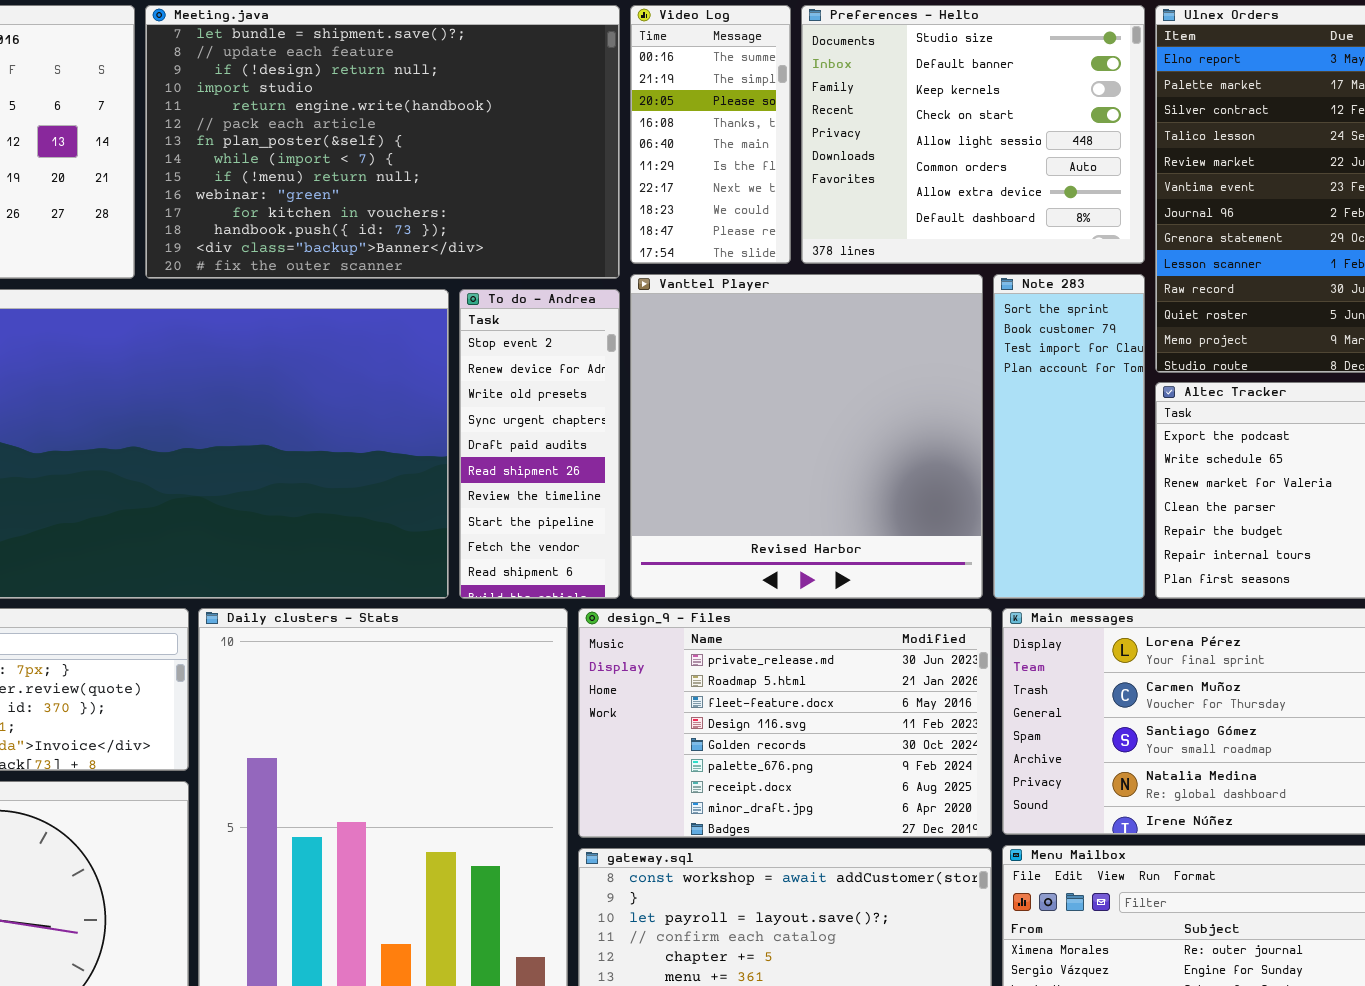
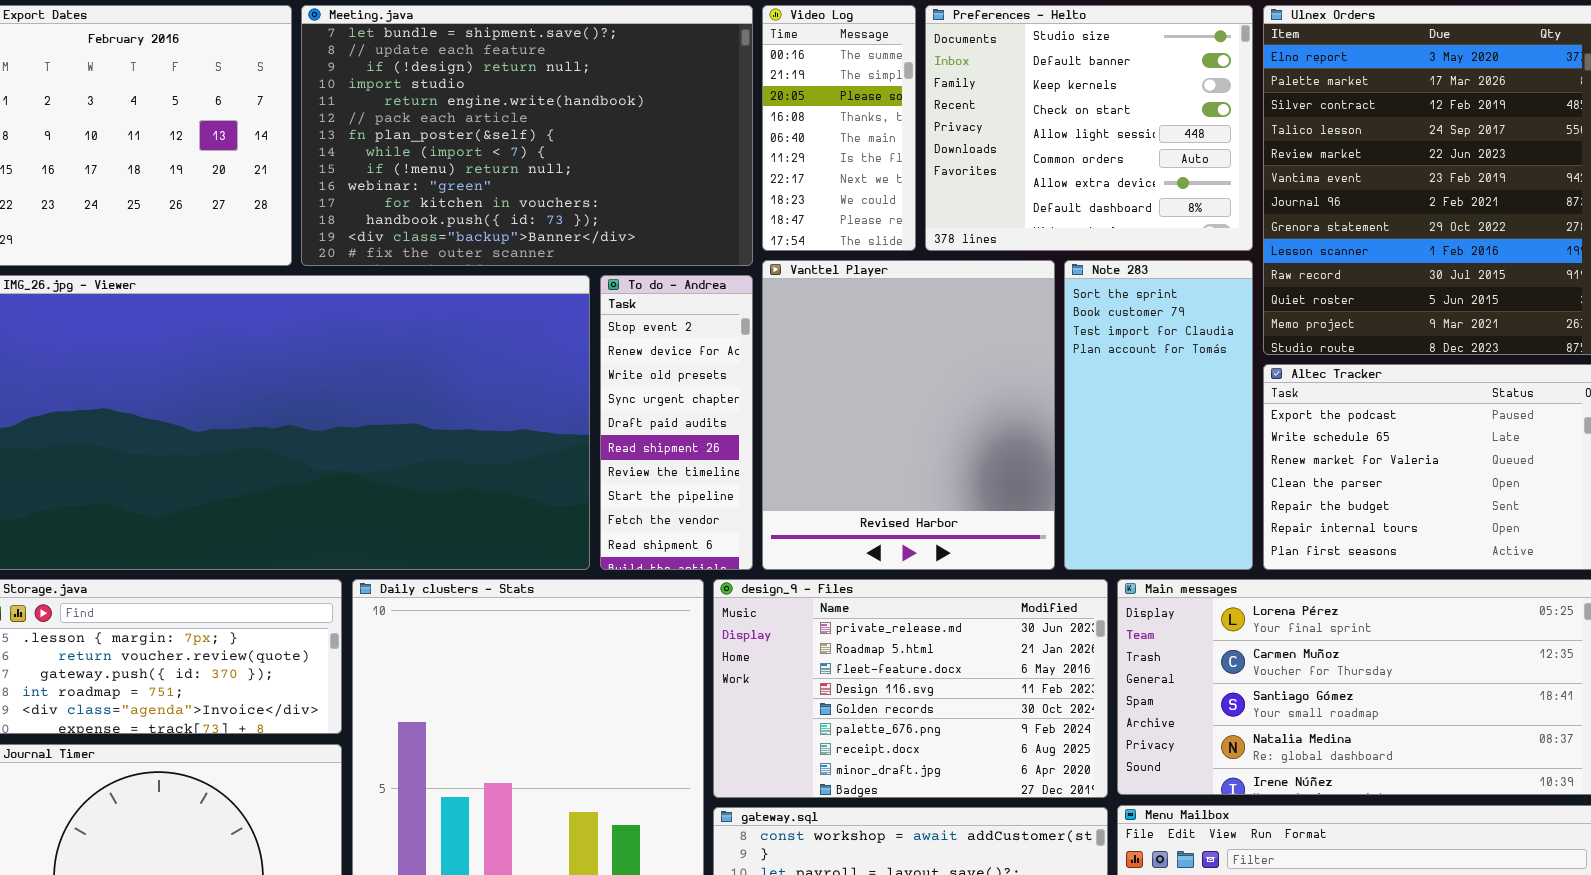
Vanttel Player: [630,274,983,599] -> [762,260,1055,570], resized
Note 283: [993,274,1145,599] -> [1064,260,1253,570], resized

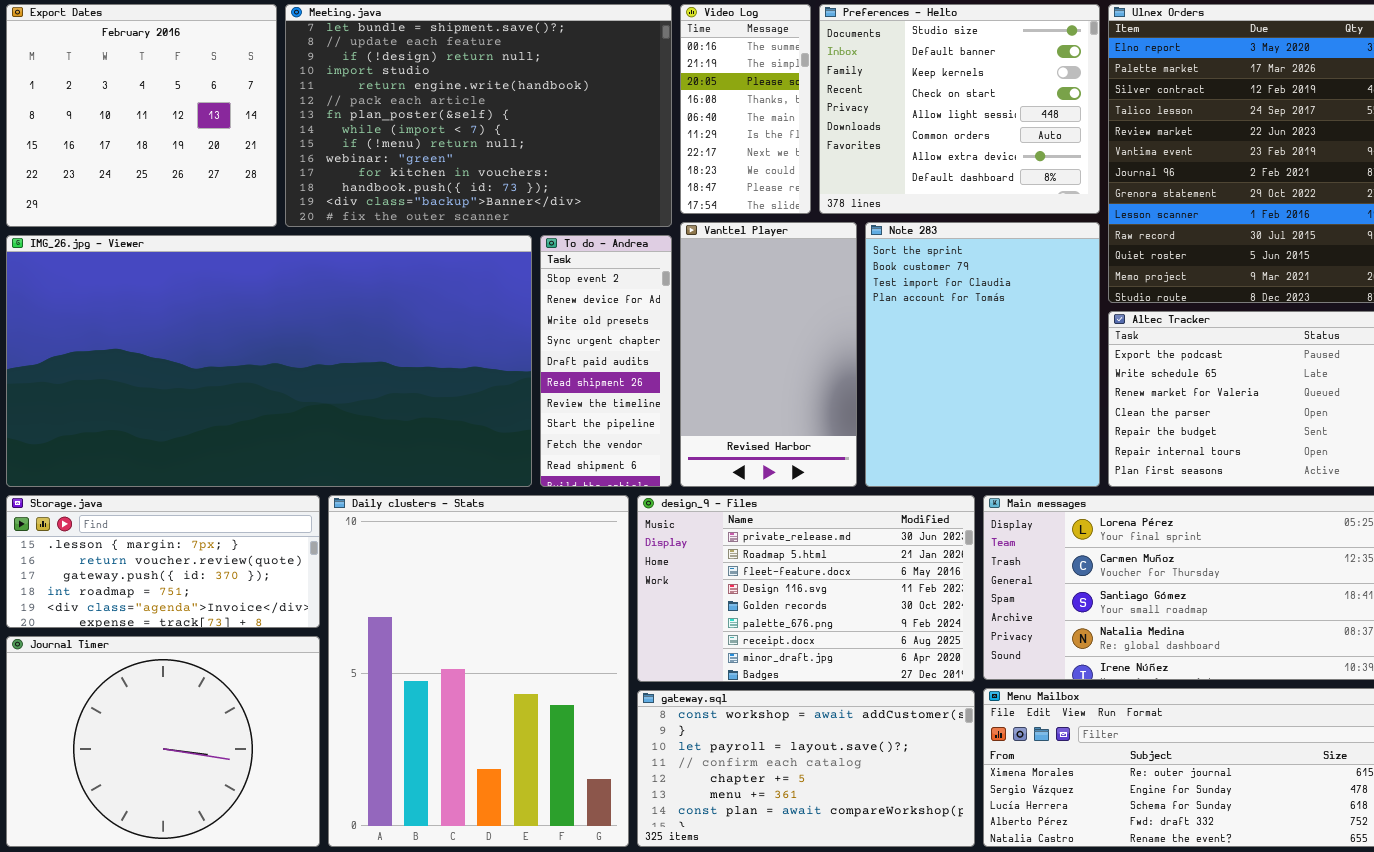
Vanttel Player: [762,260,1055,570] -> [680,222,857,487], resized
Note 283: [1064,260,1253,570] -> [865,222,1100,487], resized

